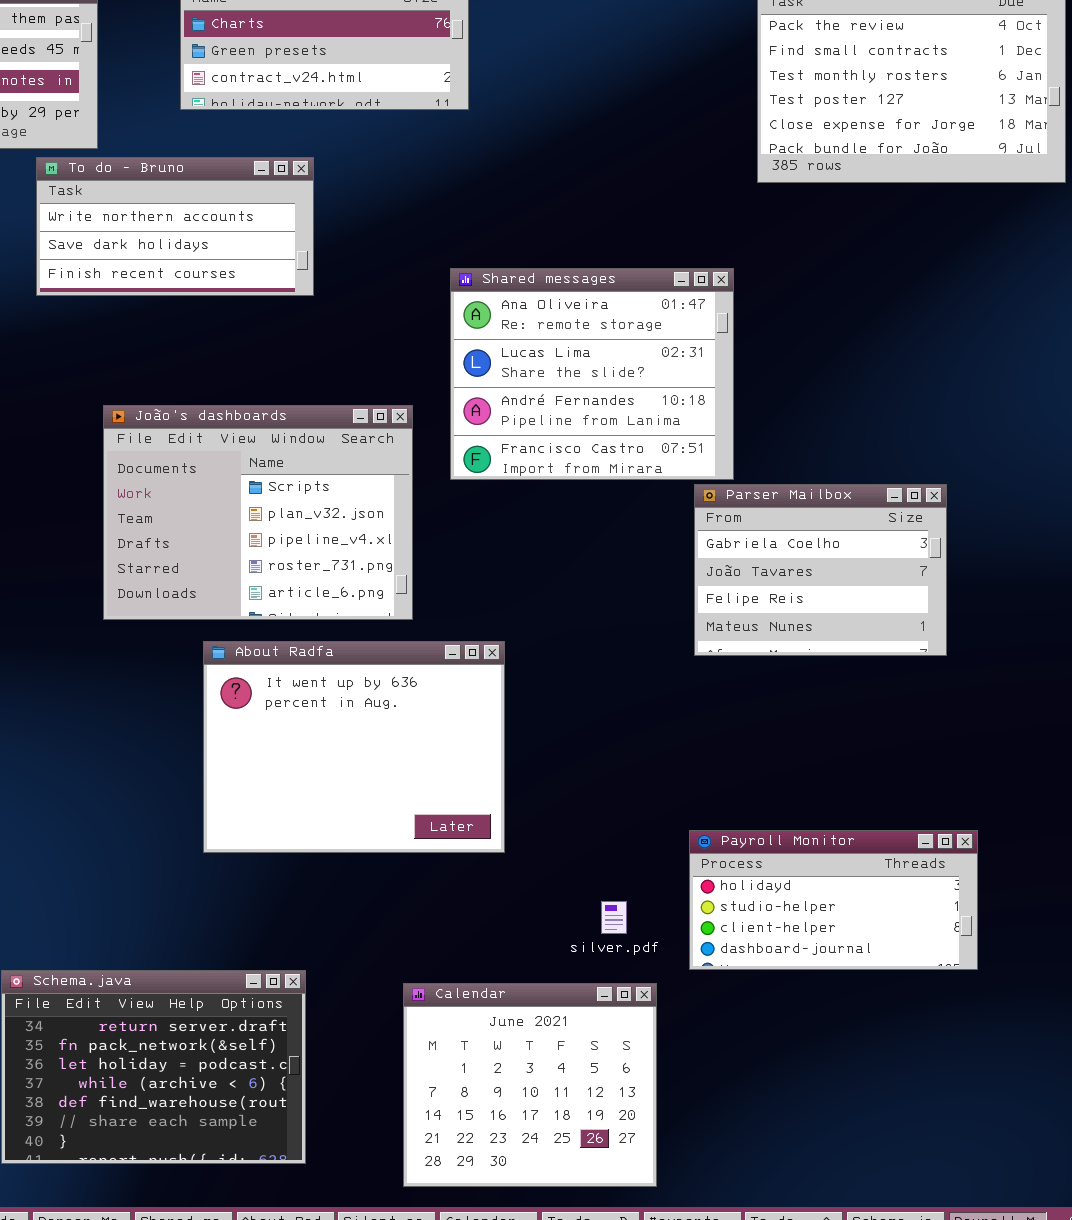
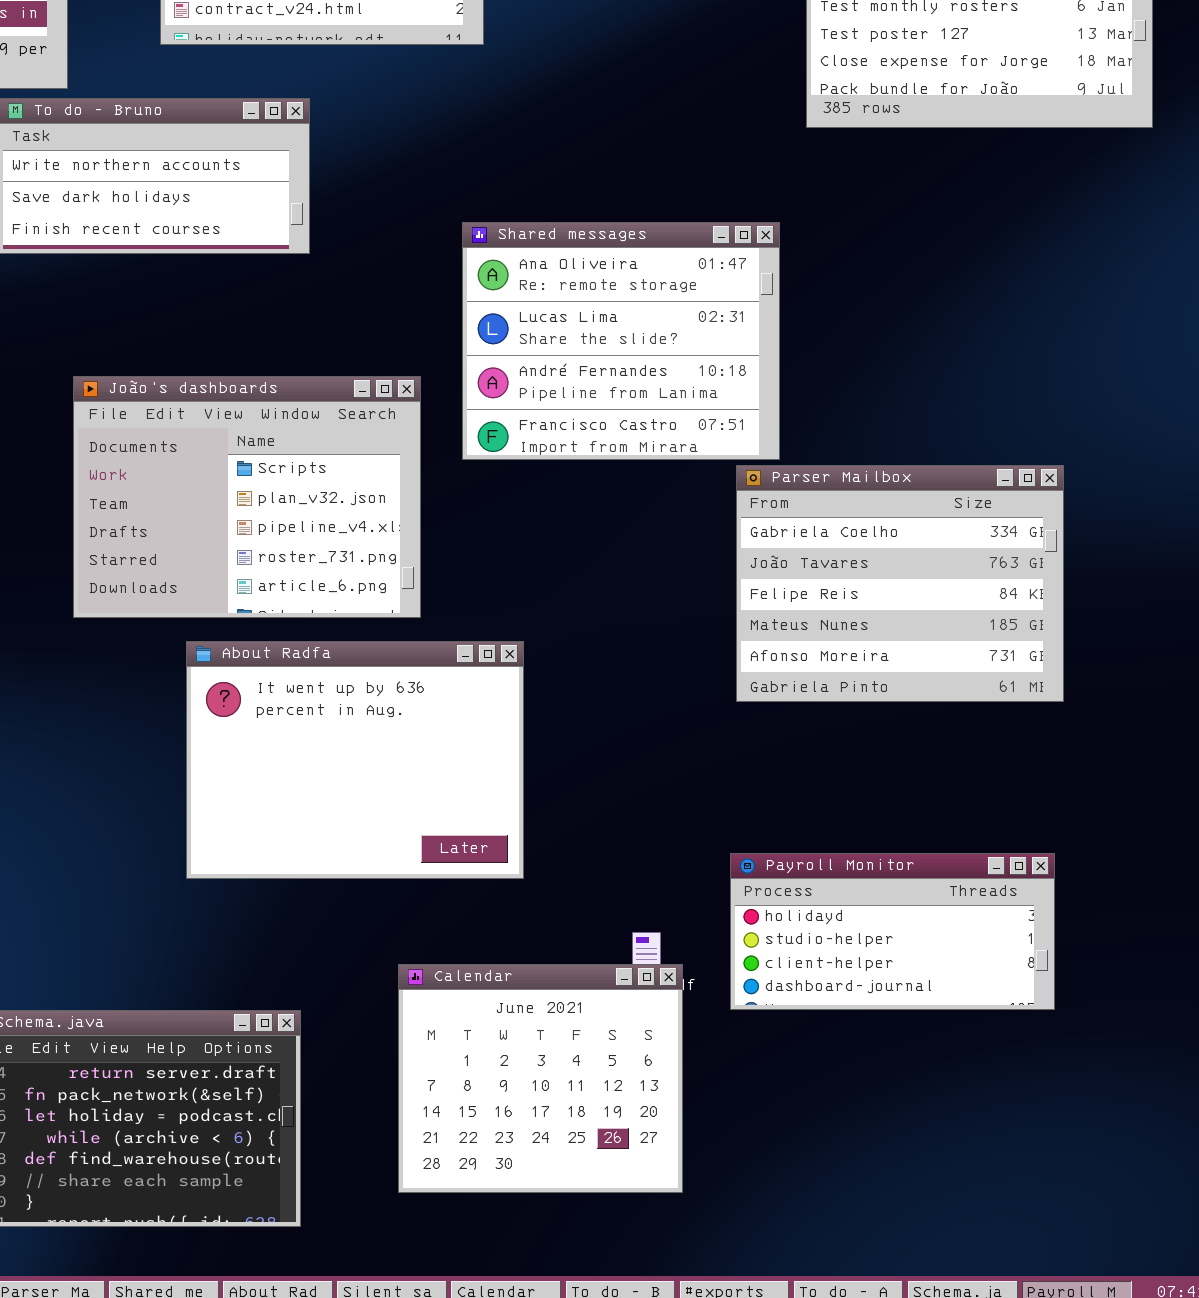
Parser Mailbox: [694,484,947,656] -> [736,465,1064,702], resized
Calendar: [403,983,657,1187] -> [398,964,683,1193], moved

